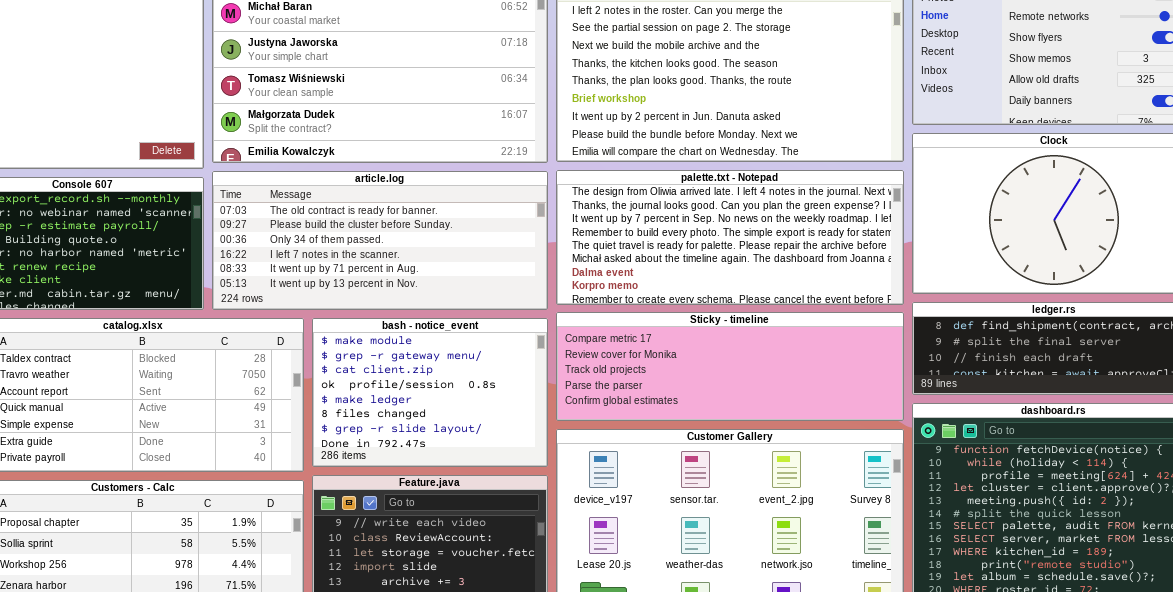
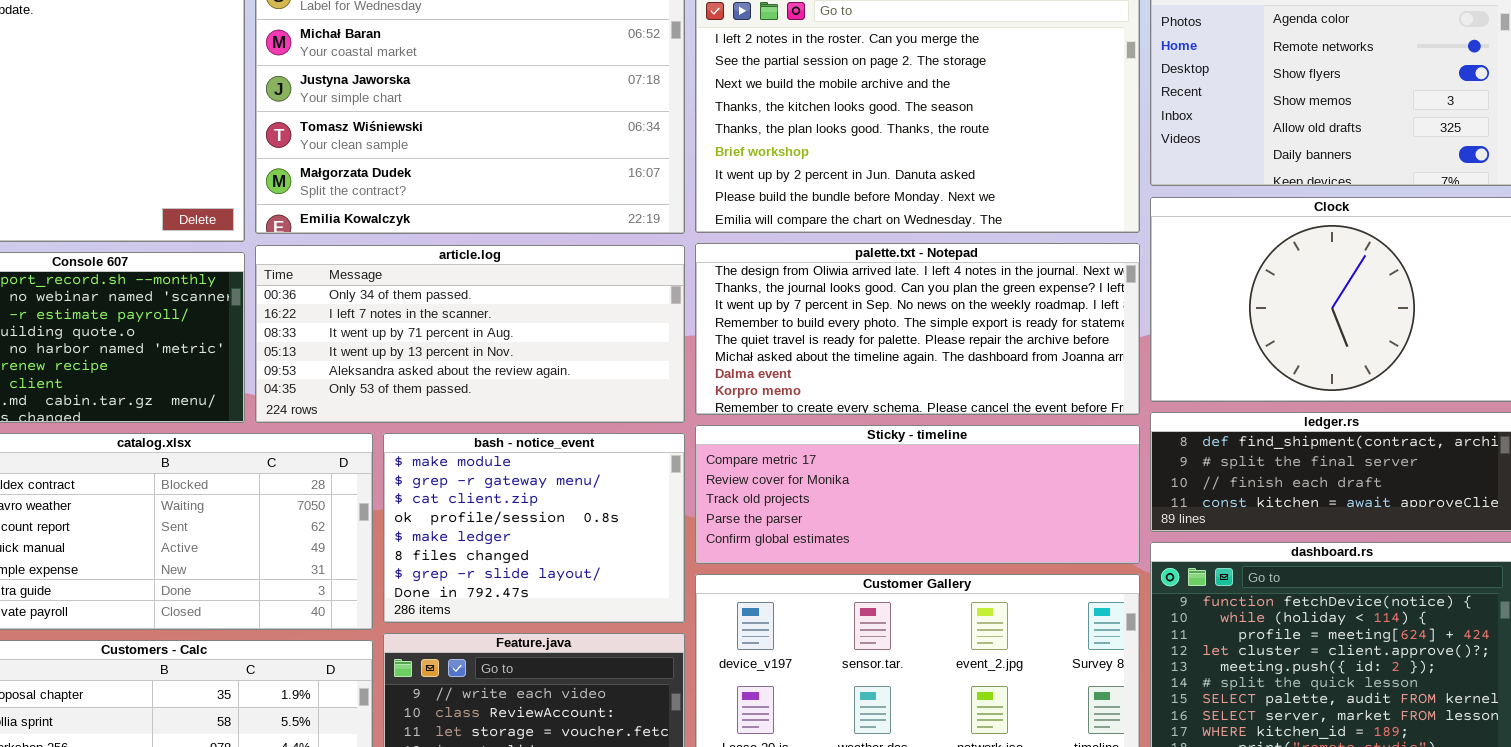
article.log: [212,171,548,310] -> [255,245,685,423], scrolled down 2 rows

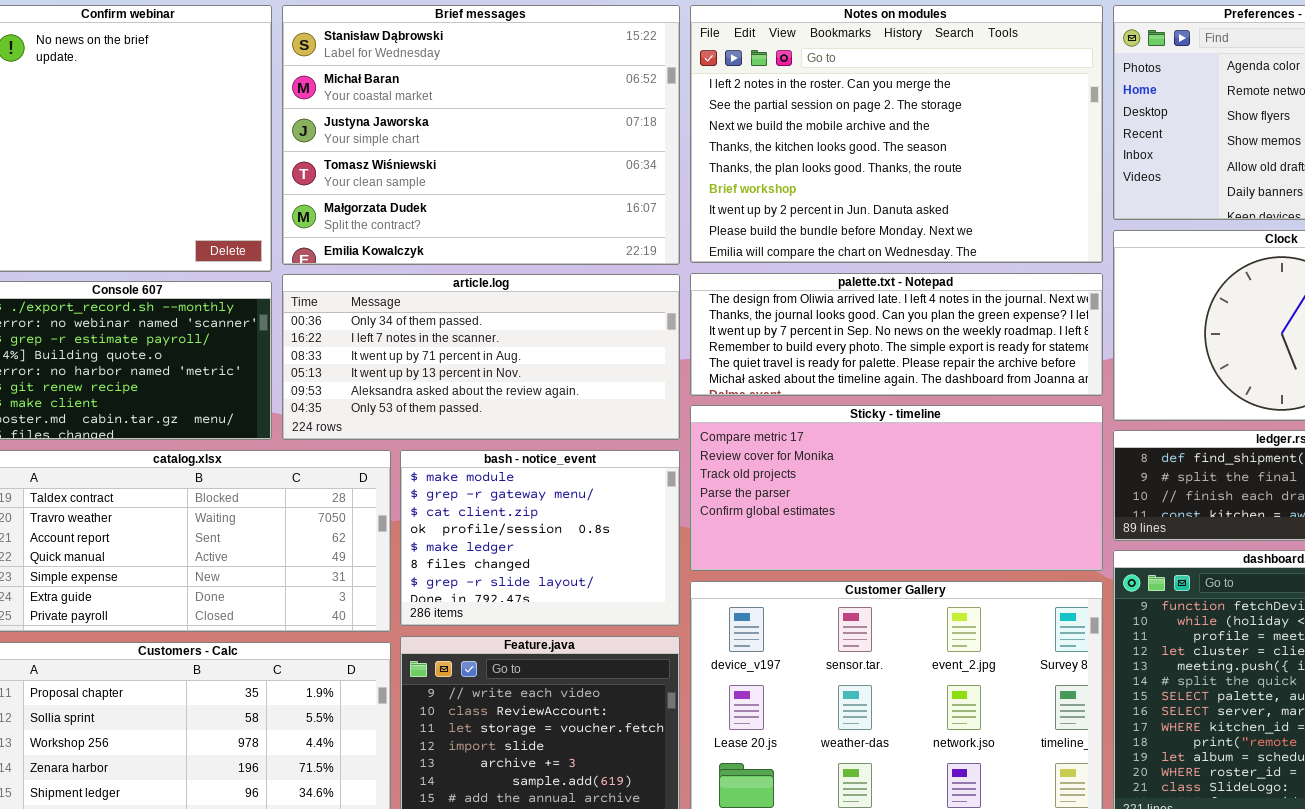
palette.txt - Notepad: [695,243,1140,415] -> [690,273,1103,396], resized
Sticky - timeline: [695,425,1140,564] -> [690,405,1103,571], resized

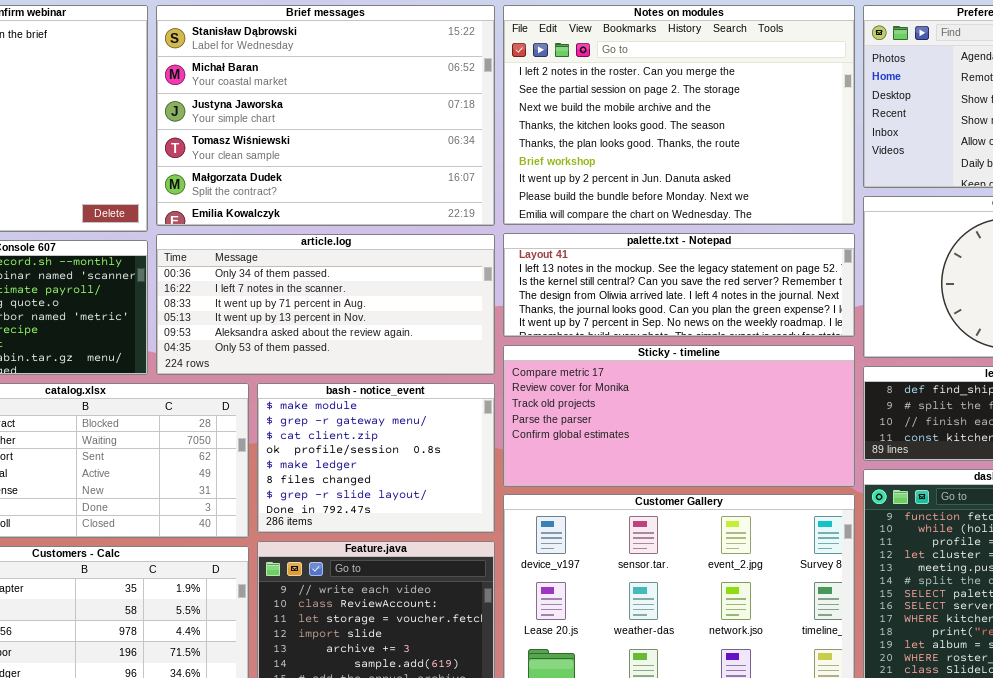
palette.txt - Notepad: [690,273,1103,396] -> [503,233,855,337], scrolled up 3 rows

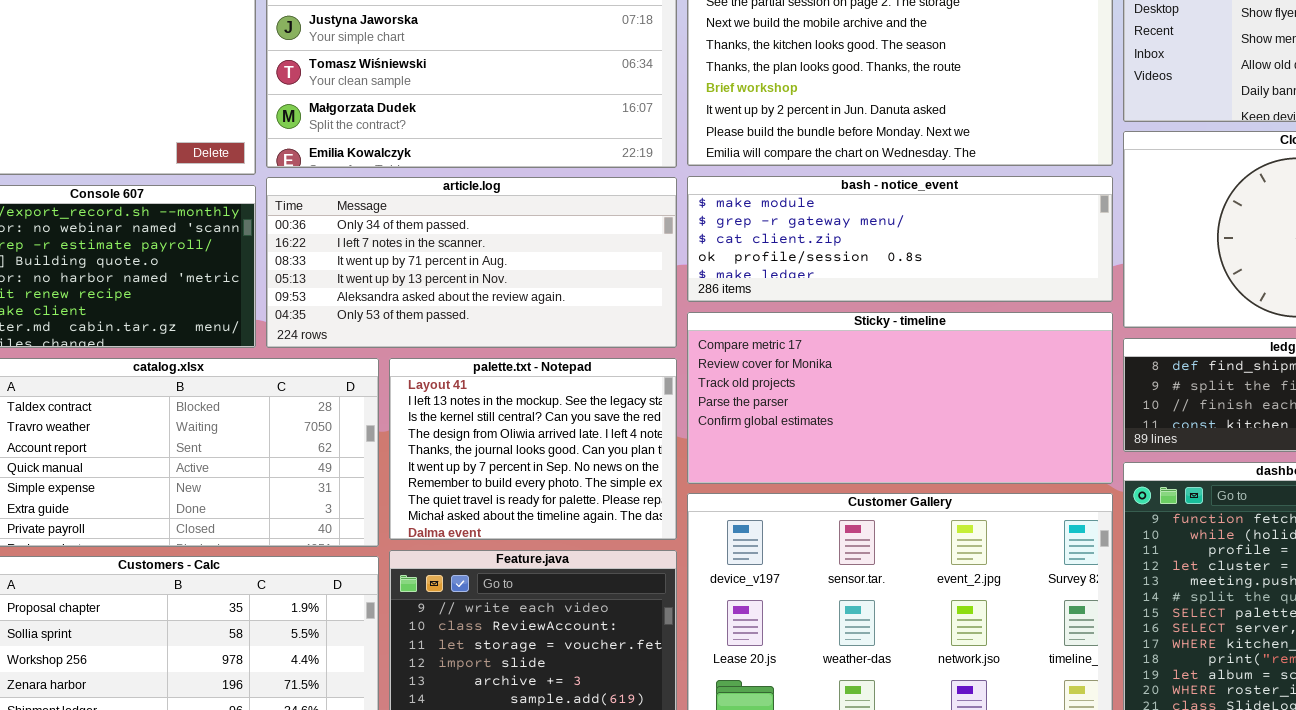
palette.txt - Notepad: [503,233,855,337] -> [389,358,677,540], moved, resized
bash - notice_event: [257,383,495,533] -> [687,176,1113,302], moved, resized

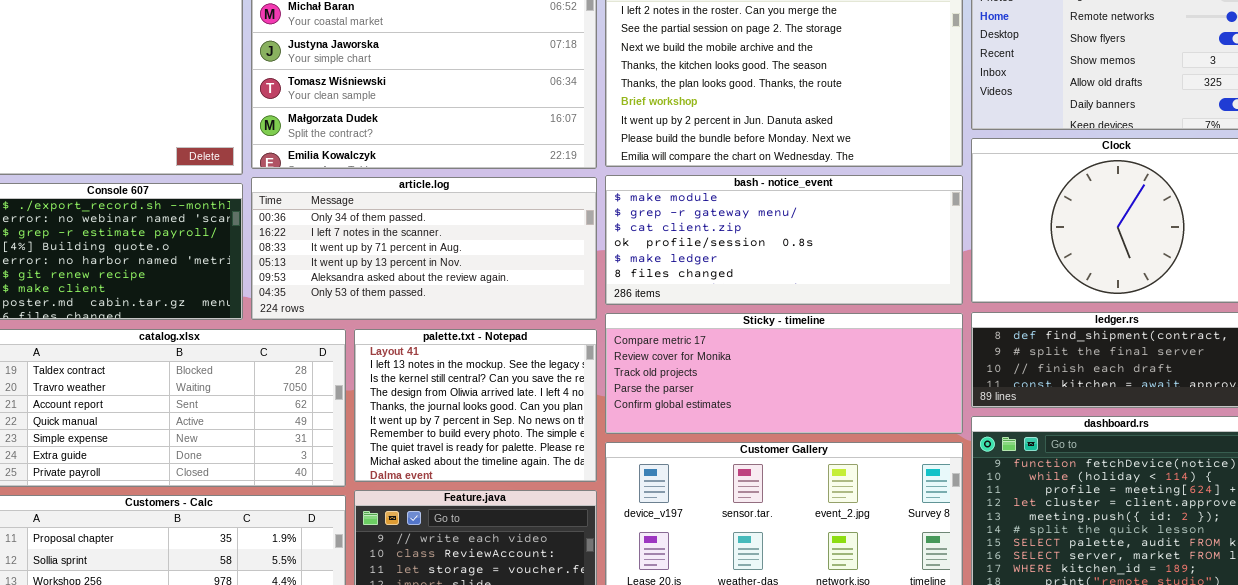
bash - notice_event: [687,176,1113,302] -> [605,175,963,305], resized
Sticky - timeline: [687,312,1113,484] -> [605,313,963,434], resized

